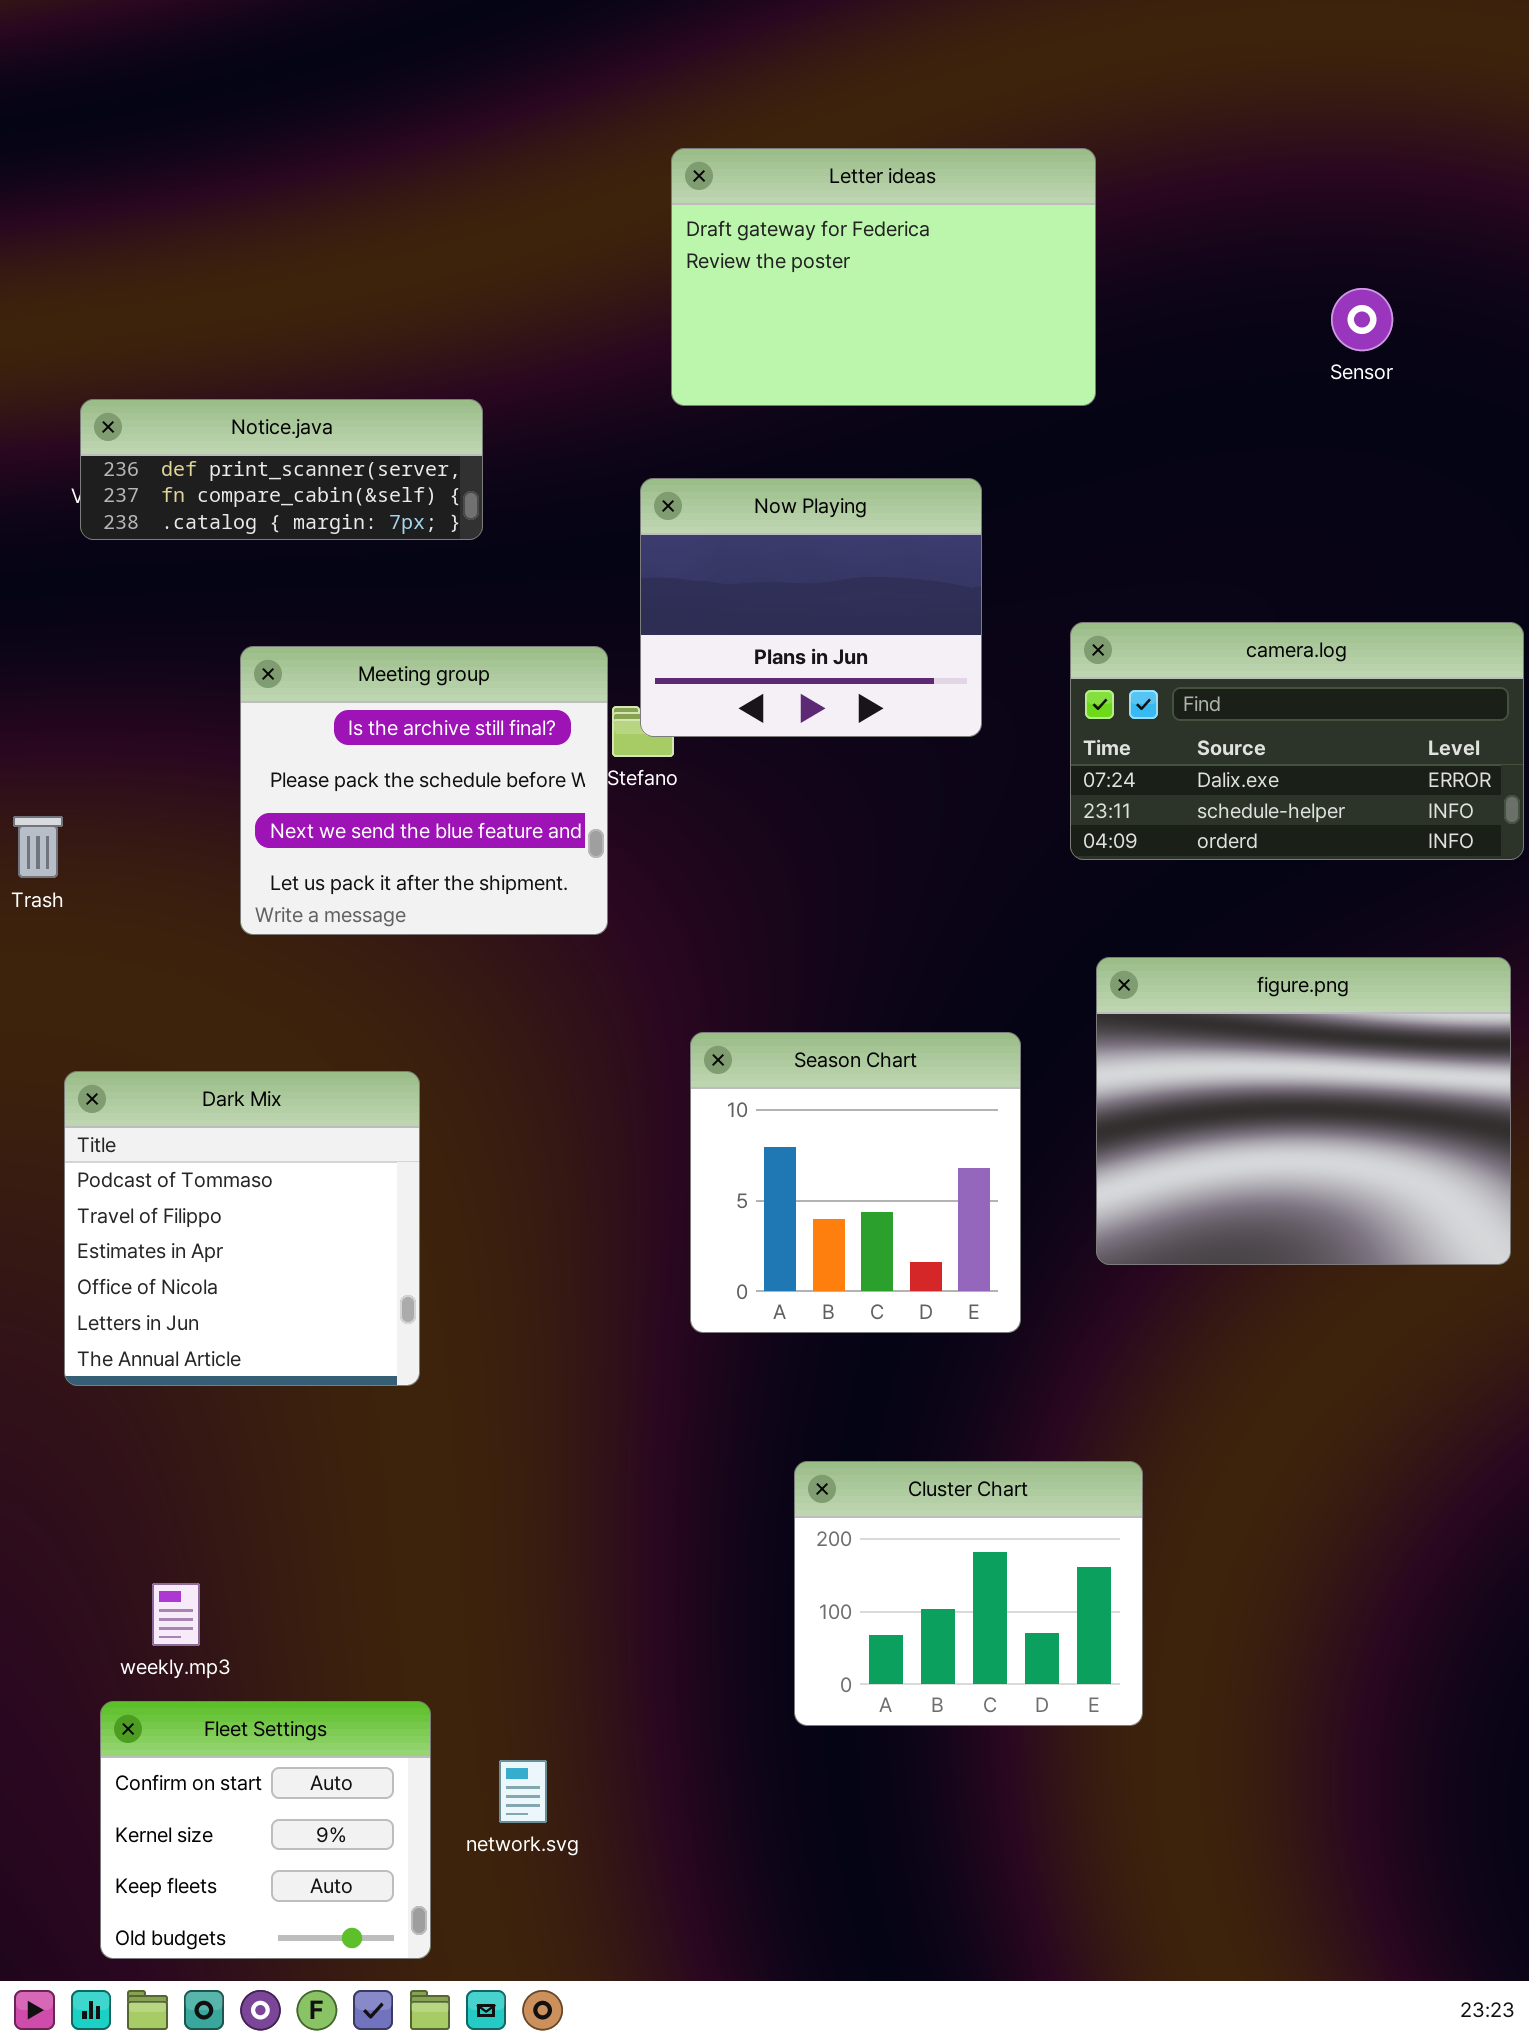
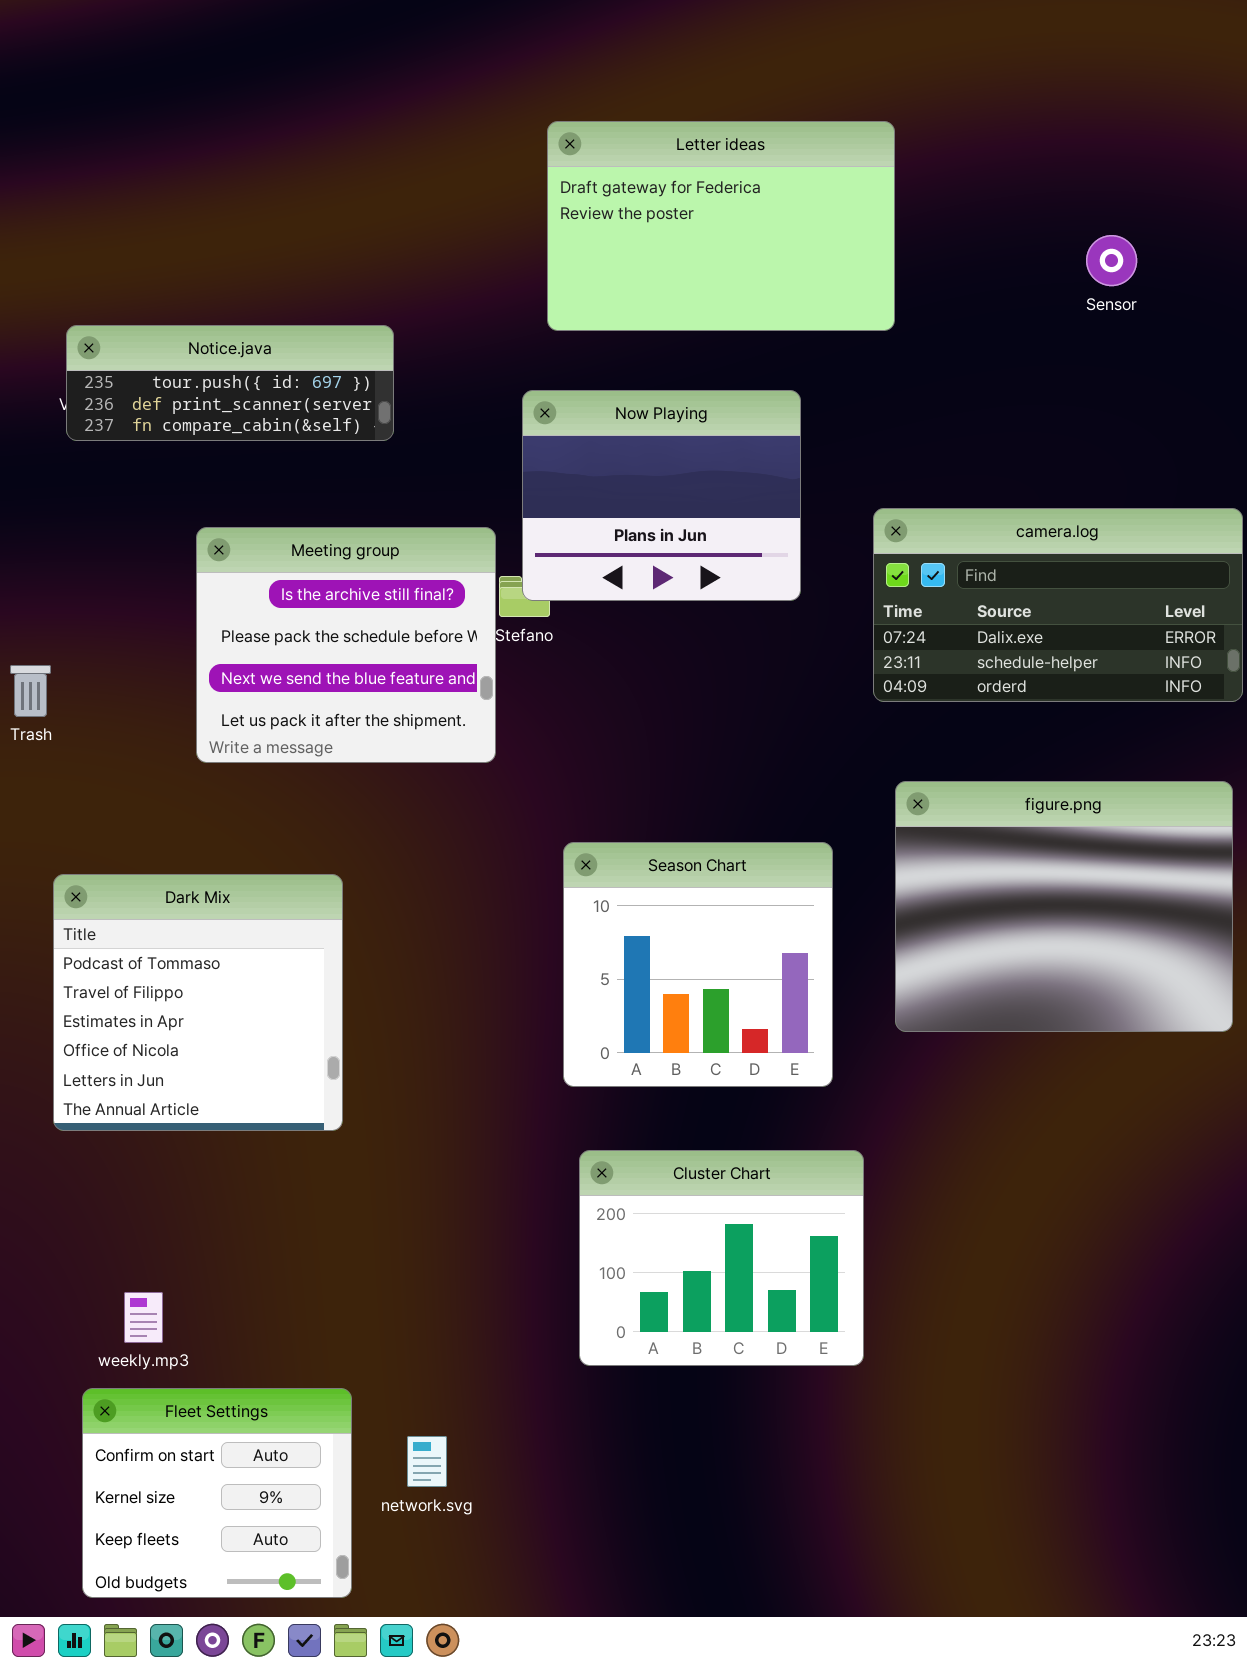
Notice.java: [80,399,483,540] -> [66,325,394,441], scrolled up 1 row
Cluster Chart: [794,1461,1143,1726] -> [579,1150,864,1366], moved

